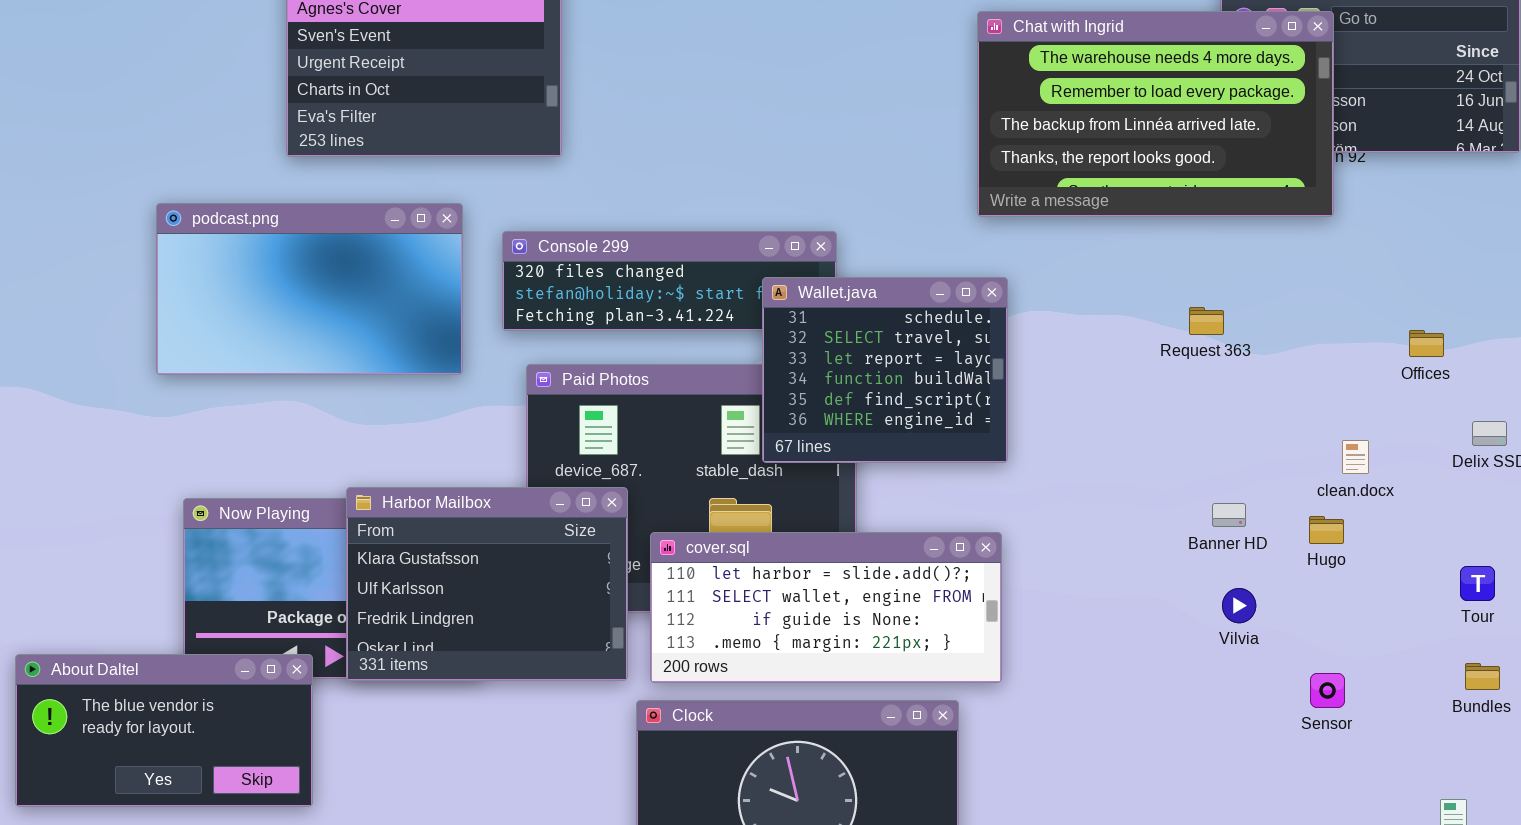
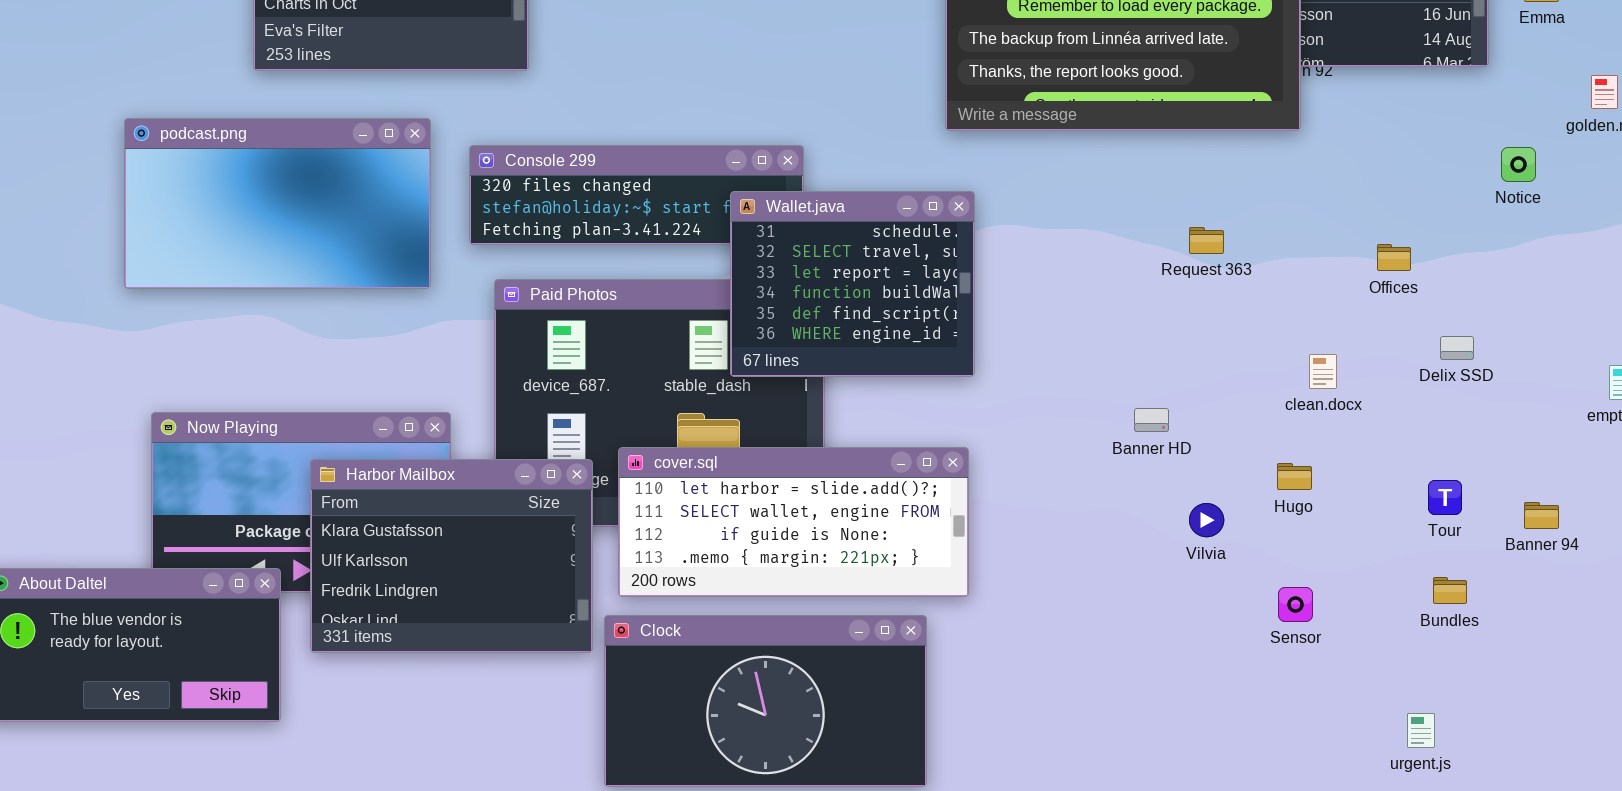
Request 363: [1189,307,1224,335] -> [1189,227,1224,254], moved
Harbor Mailbox: [346,487,628,681] -> [310,459,593,653], moved
Banner HD: [1212,503,1246,527] -> [1134,408,1169,432], moved
Hugo: [1309,516,1344,544] -> [1277,463,1312,490], moved

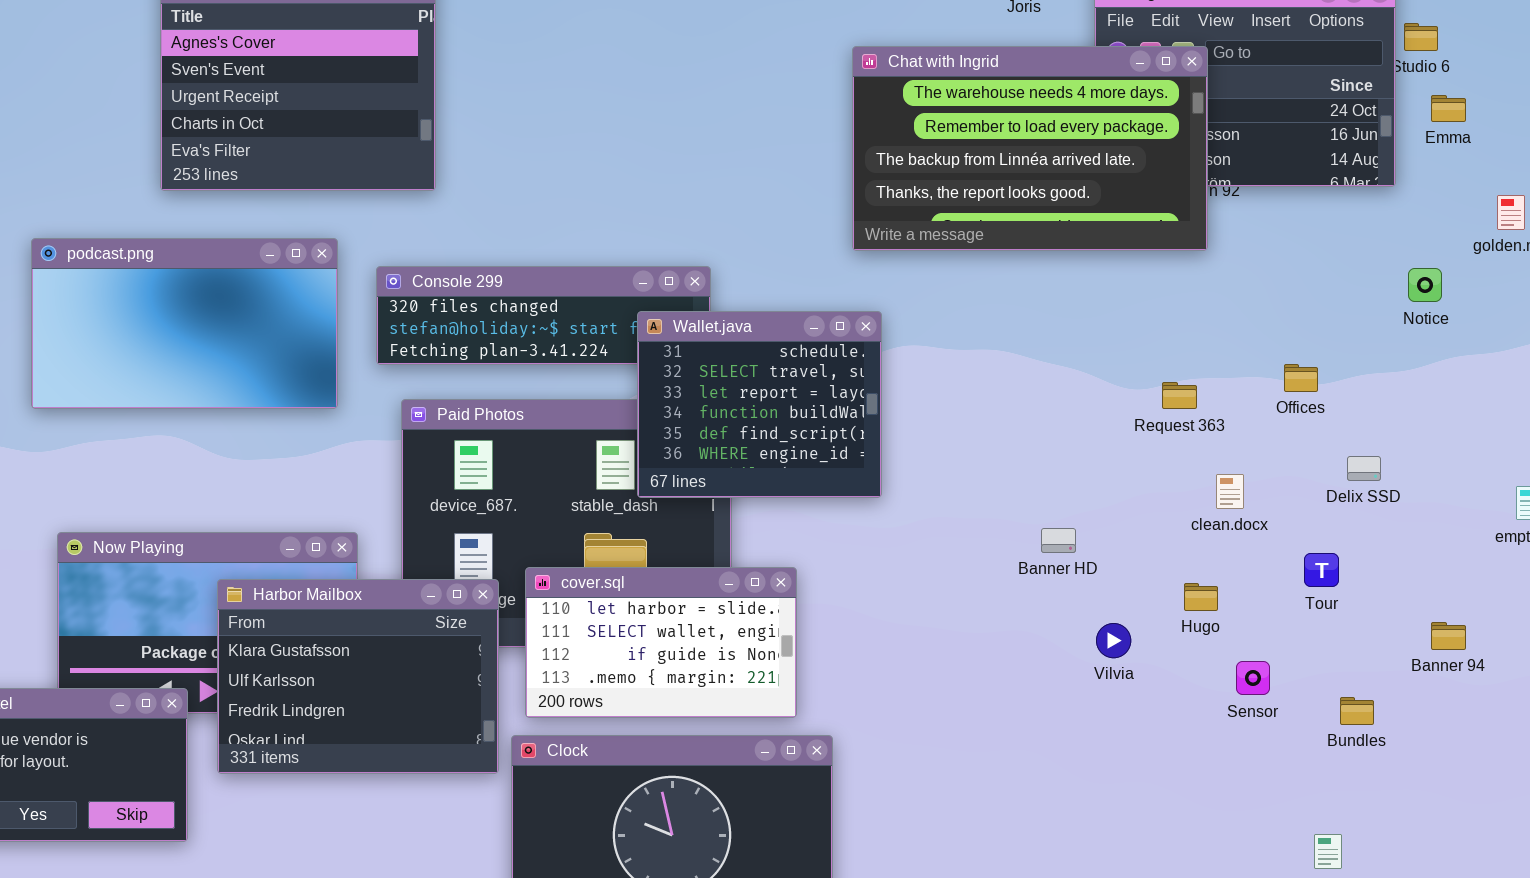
Request 363: [1189,227,1224,254] -> [1162,382,1197,409], moved
cover.sql: [618,447,969,597] -> [525,567,797,718], resized
Tour: [1428,480,1462,515] -> [1304,553,1339,587], moved
Sensor: [1278,587,1313,622] -> [1236,661,1270,695], moved

